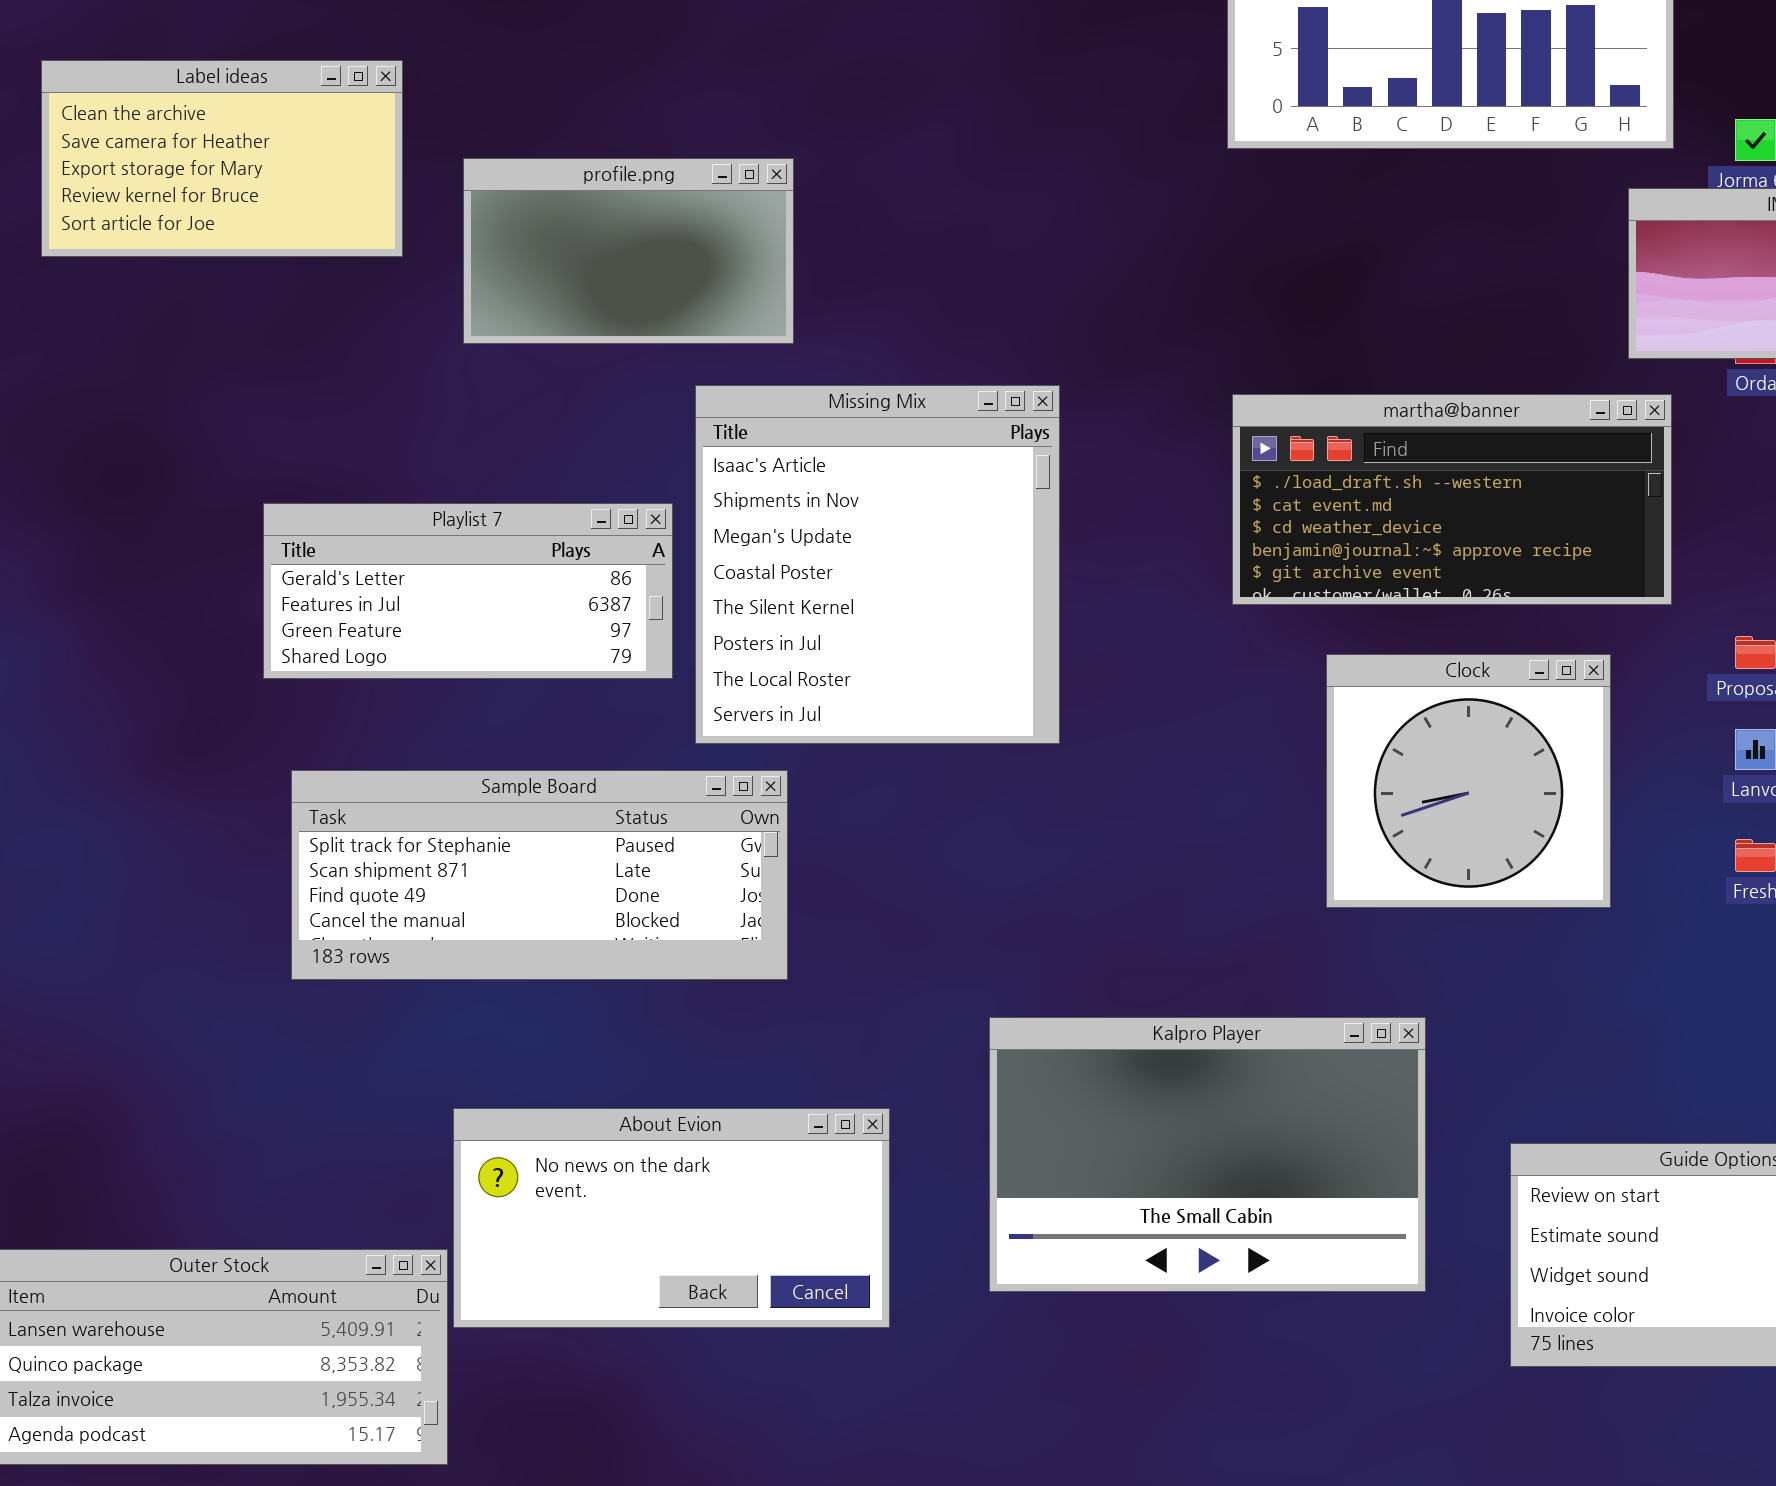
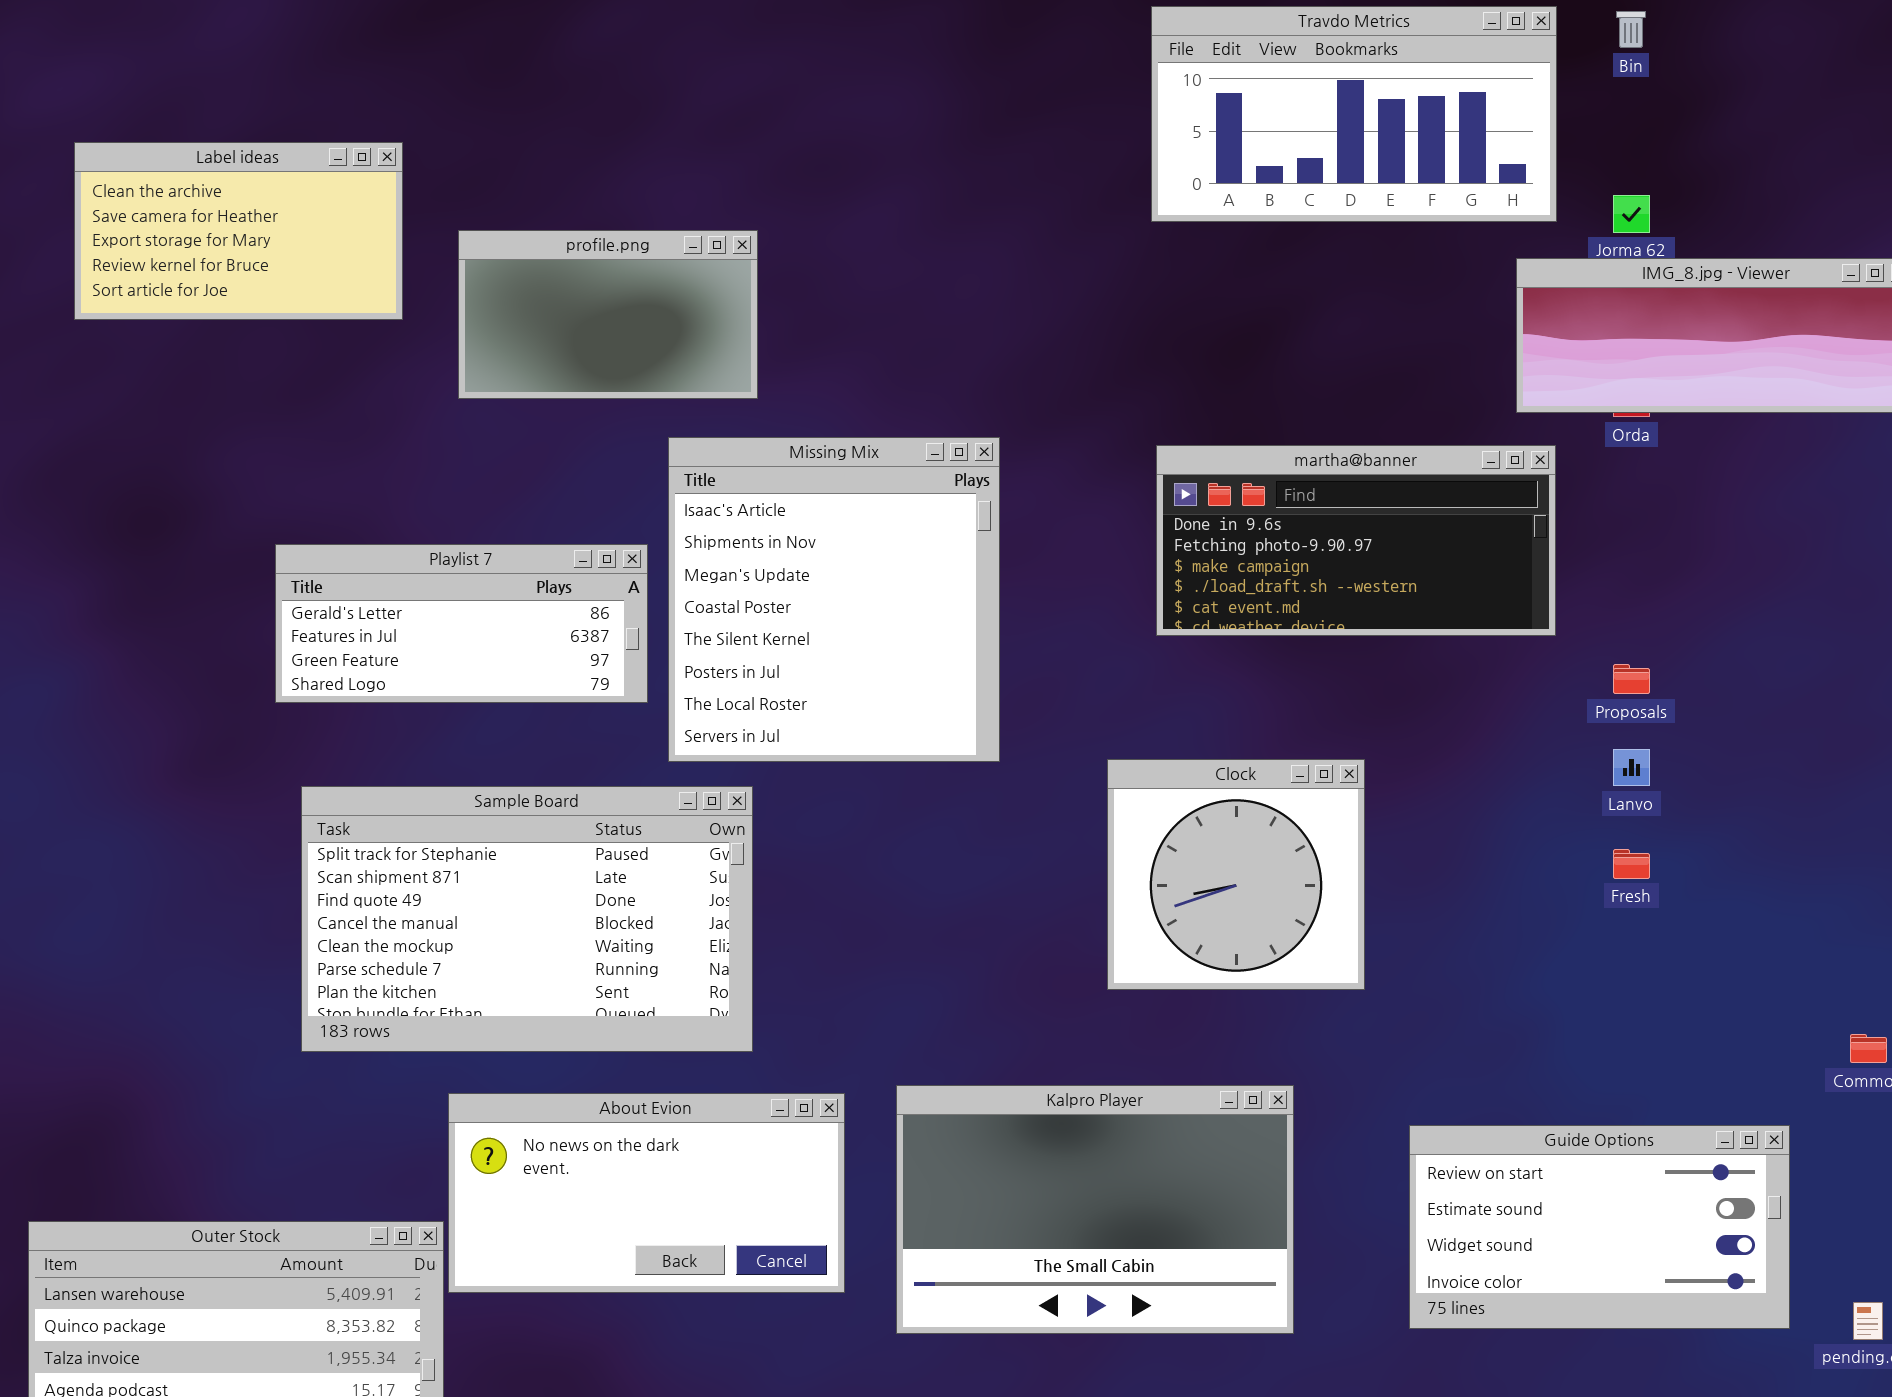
martha@banner: [1232,394,1672,605] -> [1156,445,1556,636], scrolled up 3 rows
Clock: [1326,654,1611,908] -> [1107,759,1365,990], moved
Sample Board: [291,770,788,980] -> [301,786,753,1052], resized
Kalpro Player: [989,1017,1426,1292] -> [896,1085,1294,1334], moved

